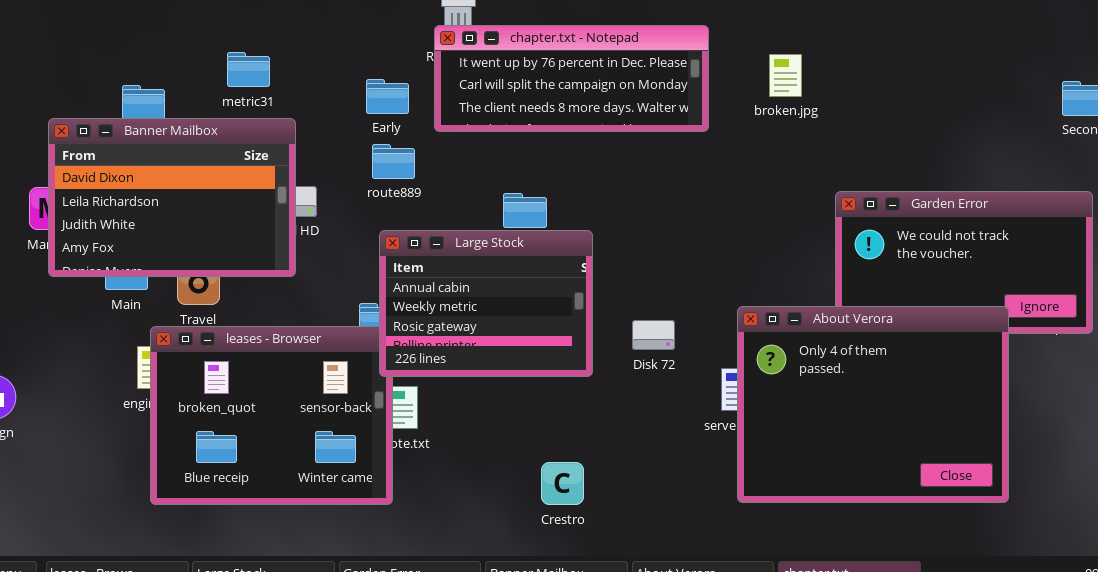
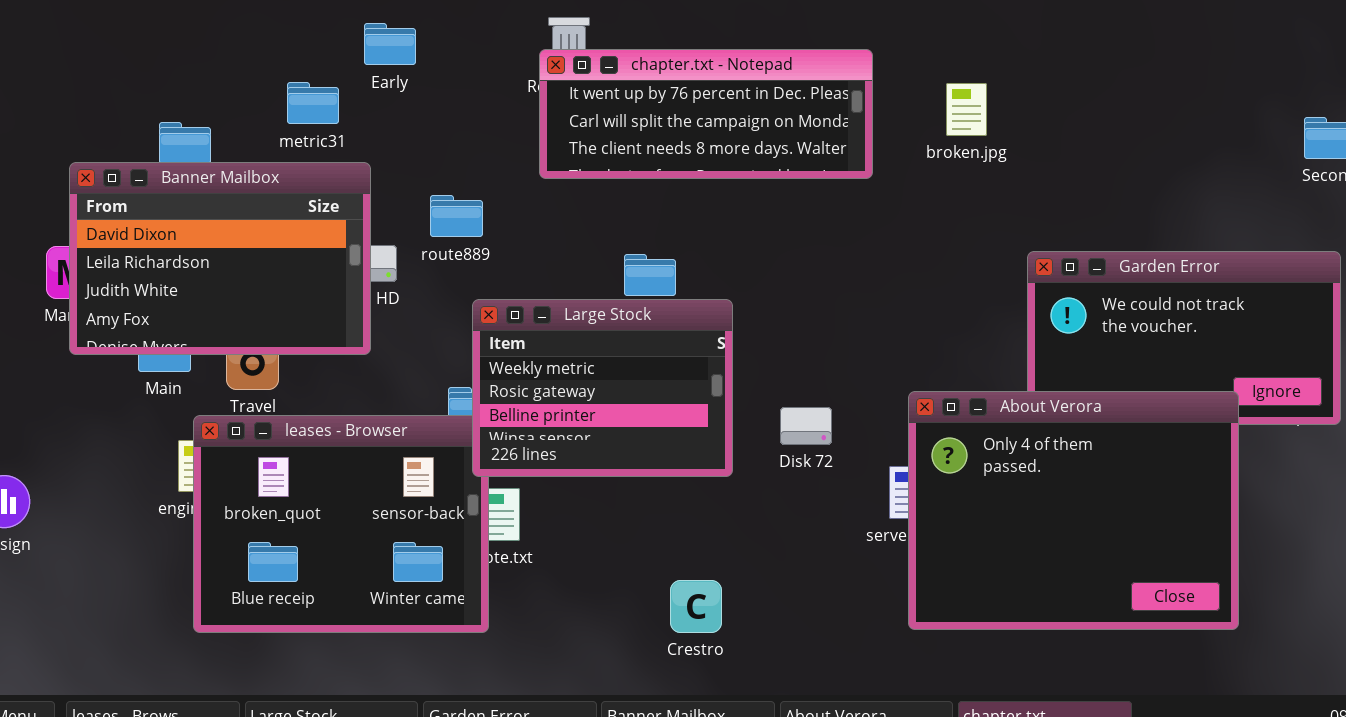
Early: [366,79,409,114] -> [364,23,416,65], moved
route889: [372,144,415,179] -> [430,195,483,237], moved
Large Stock: [379,230,593,377] -> [472,299,733,477], scrolled down 1 row

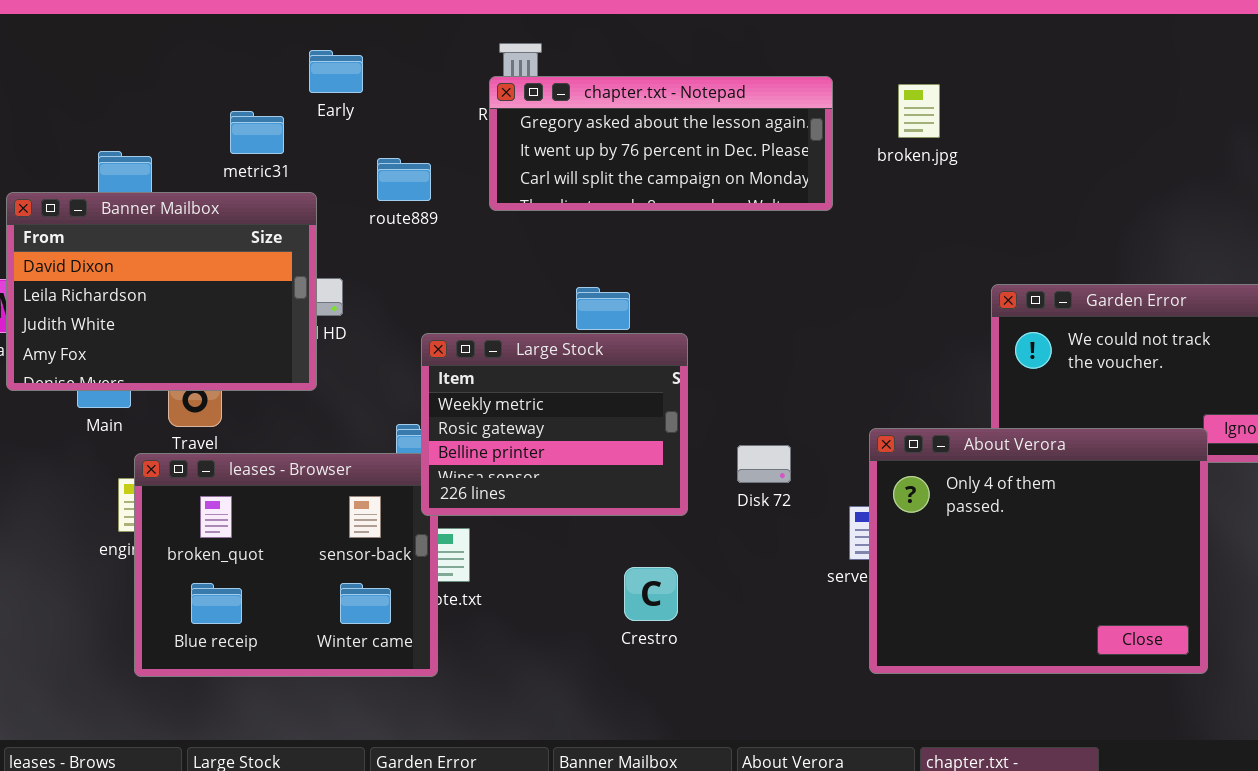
chapter.txt - Notepad: [539,49,873,179] -> [489,76,833,211], scrolled up 1 row
broken.jpg: [946,83,987,136] -> [898,84,940,138], moved
route889: [430,195,483,237] -> [377,158,431,201], moved
Crestro: [670,580,722,633] -> [624,567,678,621], moved

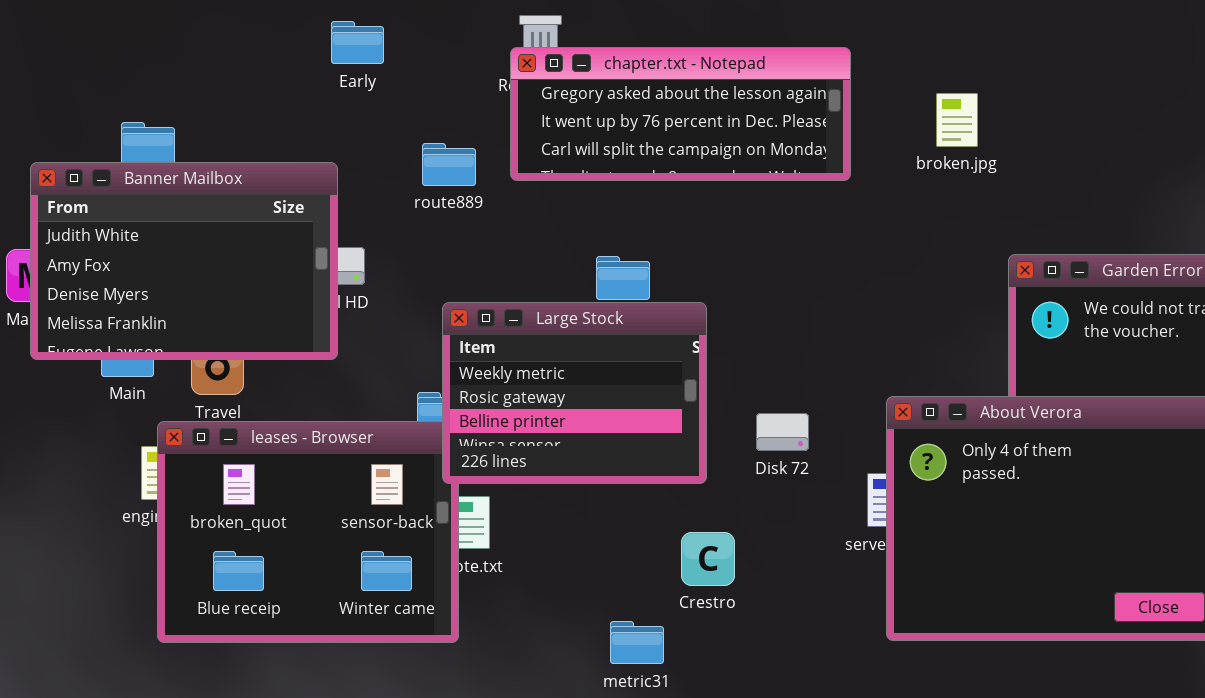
broken.jpg: [898,84,940,138] -> [936,93,978,147], moved
metric31: [230,111,284,154] -> [610,621,664,664], moved
route889: [377,158,431,201] -> [422,143,476,186], moved
Banner Mailbox: [6,192,317,391] -> [30,162,338,360], scrolled down 2 rows
Crestro: [624,567,678,621] -> [681,532,735,586], moved

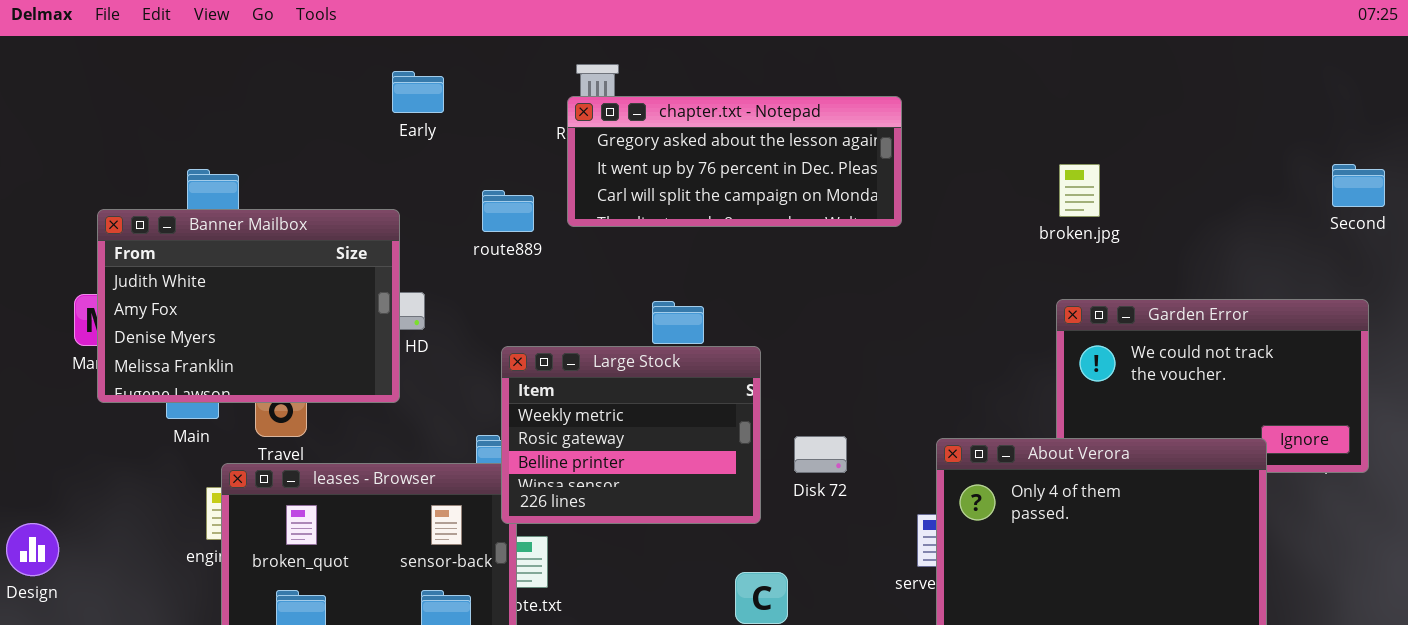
broken.jpg: [936,93,978,147] -> [1059,164,1100,217], moved
Disk 72: [756,413,809,451] -> [794,436,847,473], moved

